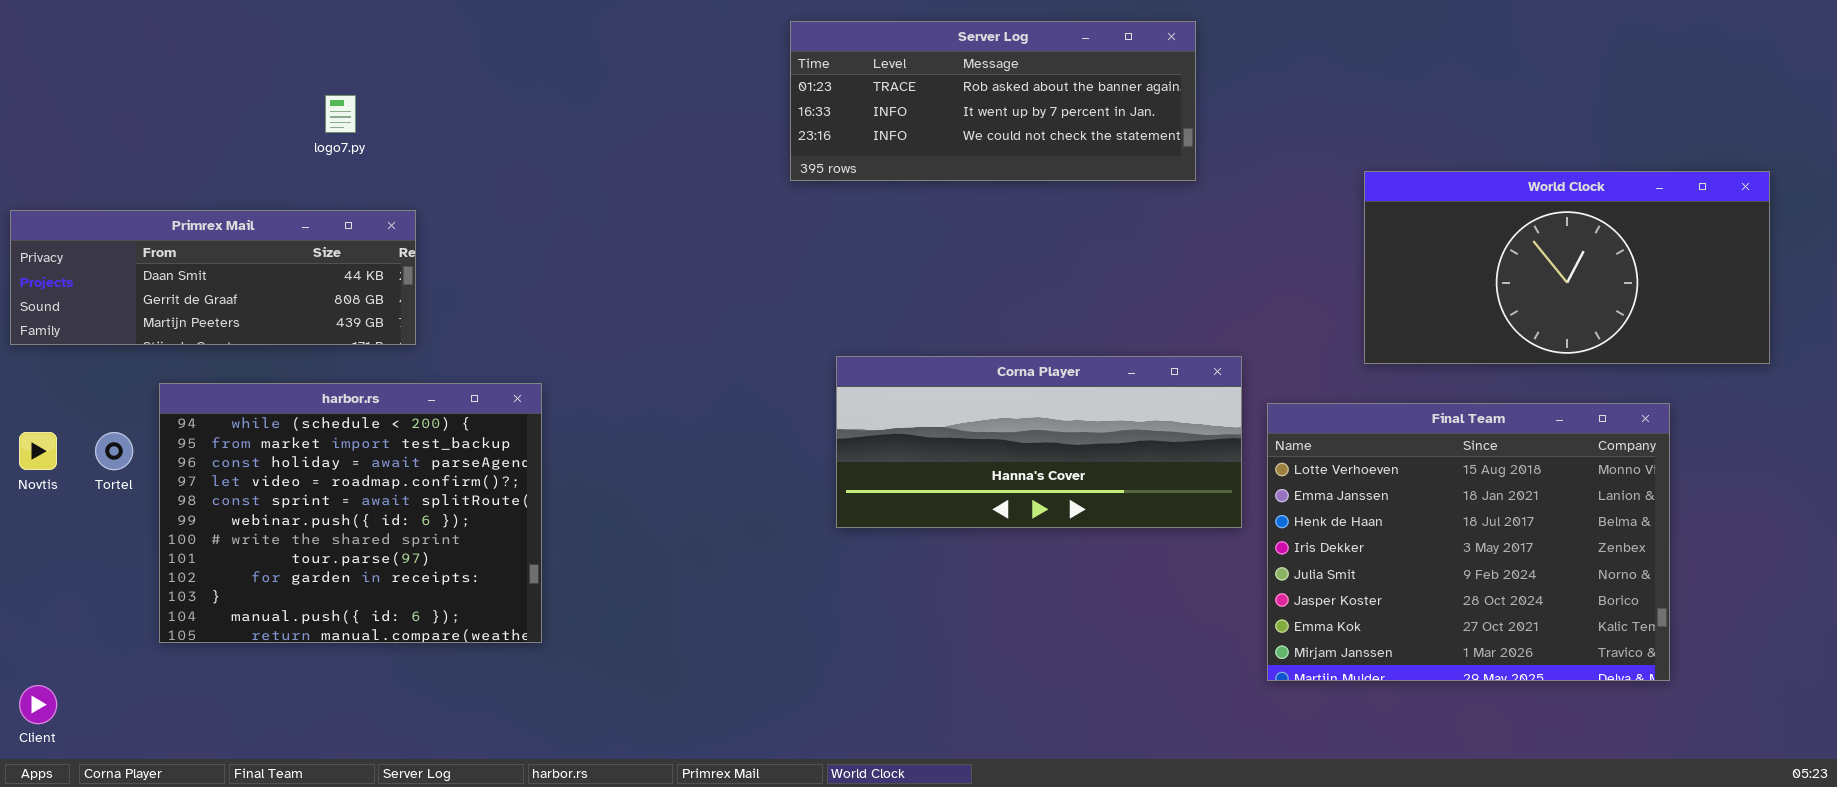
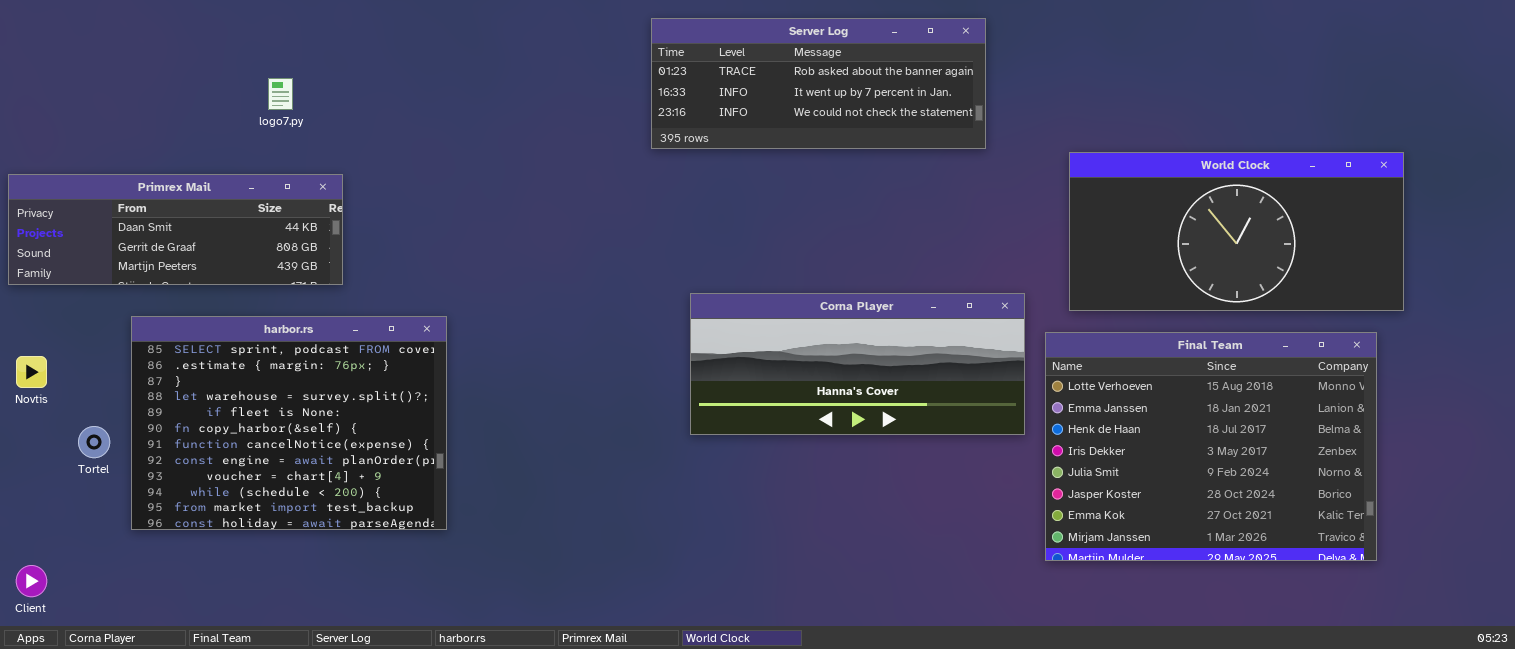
World Clock: [1364,171,1770,364] -> [1069,152,1404,311], moved
harbor.rs: [159,383,542,643] -> [131,316,447,530], scrolled up 9 rows
Tortel: [95,432,133,470] -> [78,426,110,458], moved

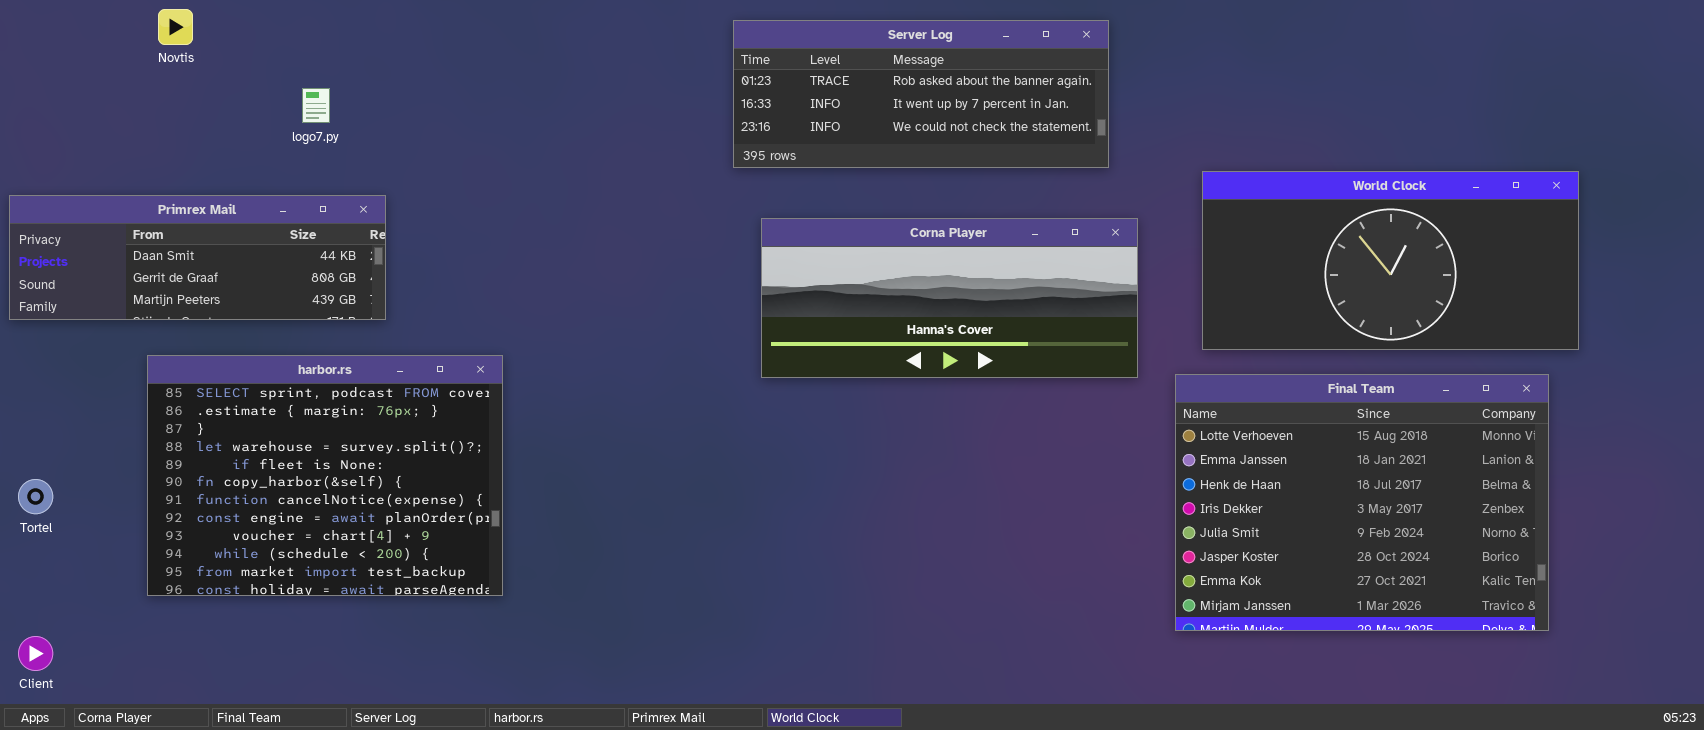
Corna Player: [690,293,1025,435] -> [761,218,1138,378], moved
Novtis: [16,356,47,388] -> [158,9,193,45], moved
Tortel: [78,426,110,458] -> [18,479,53,514], moved

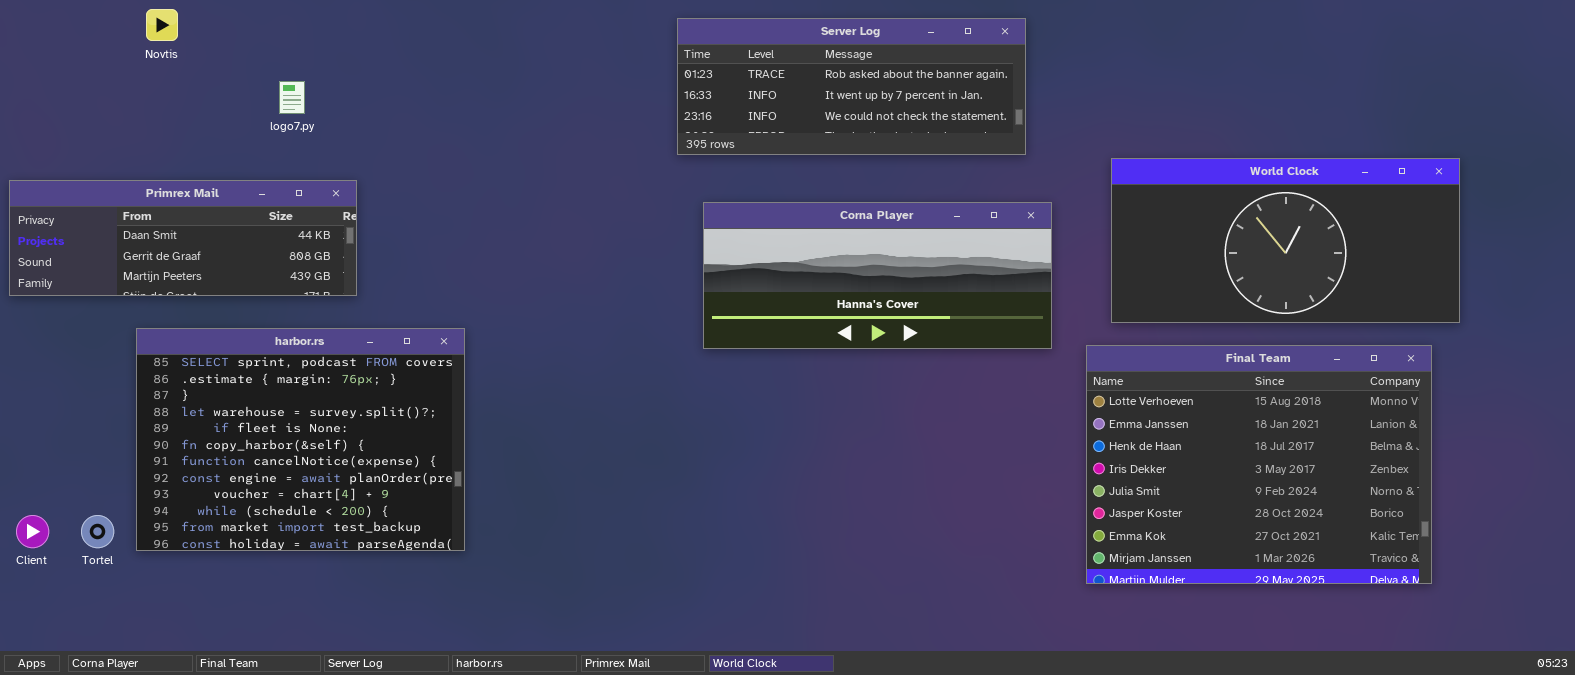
Tortel: [18,479,53,514] -> [81,515,114,548], moved
Client: [18,636,53,671] -> [16,515,49,548], moved

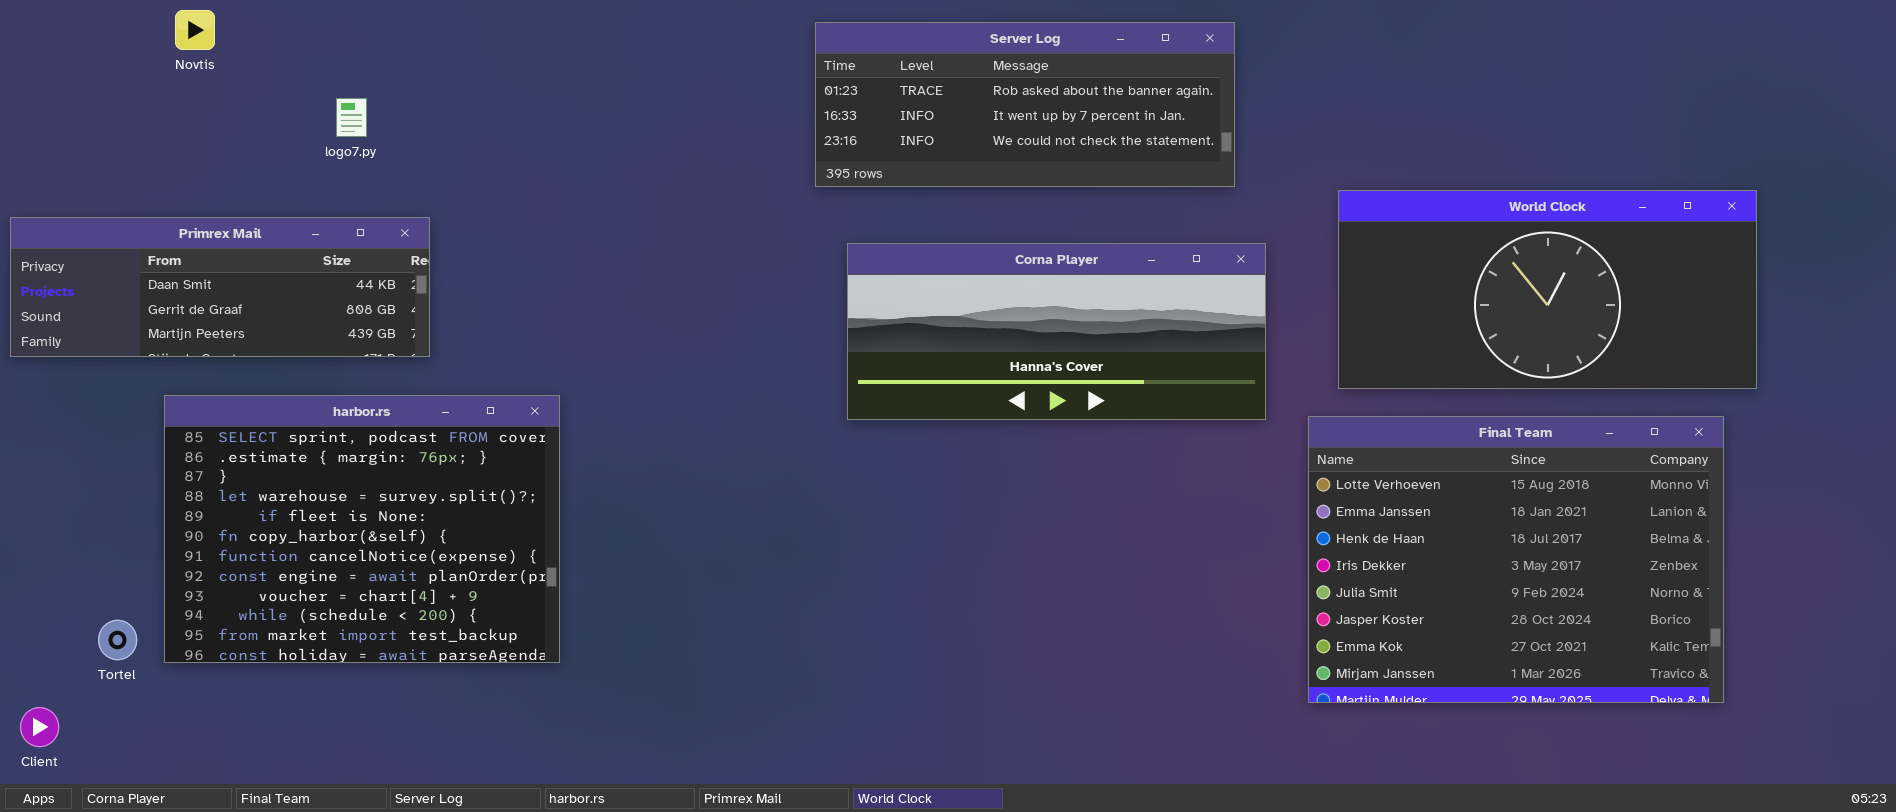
Client: [16,515,49,548] -> [20,707,59,747], moved

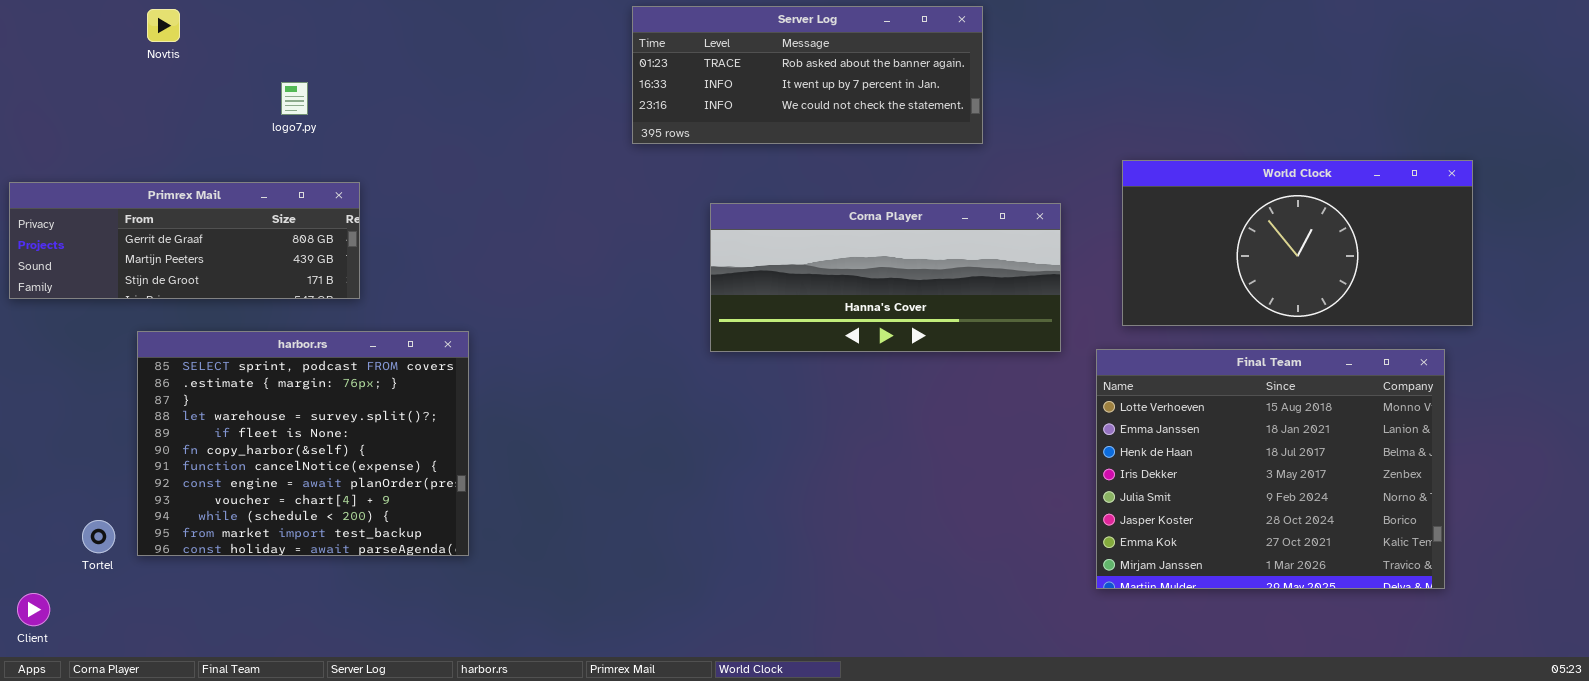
Server Log: [815,22,1235,187] -> [632,6,983,144], moved
Primrex Mail: [10,217,430,357] -> [9,182,360,299], scrolled down 1 row

